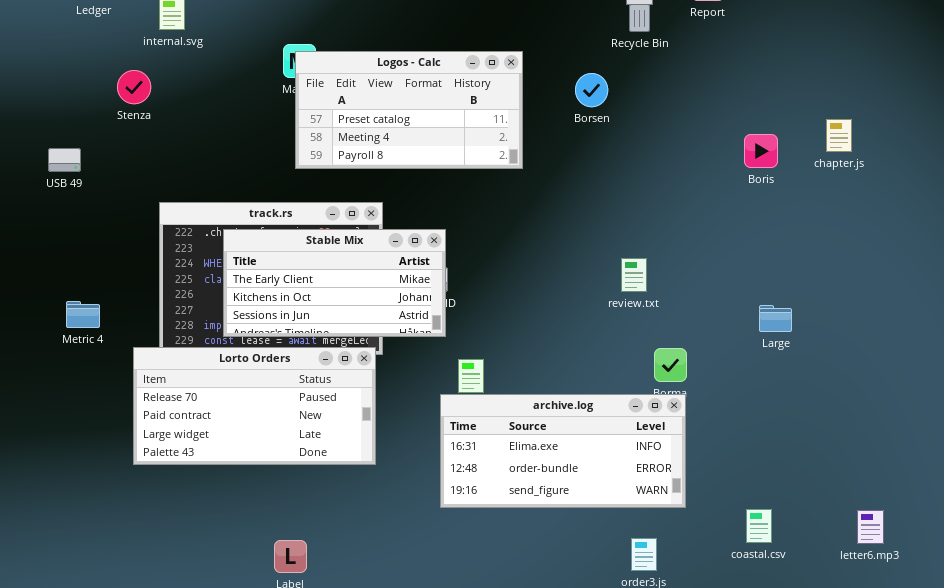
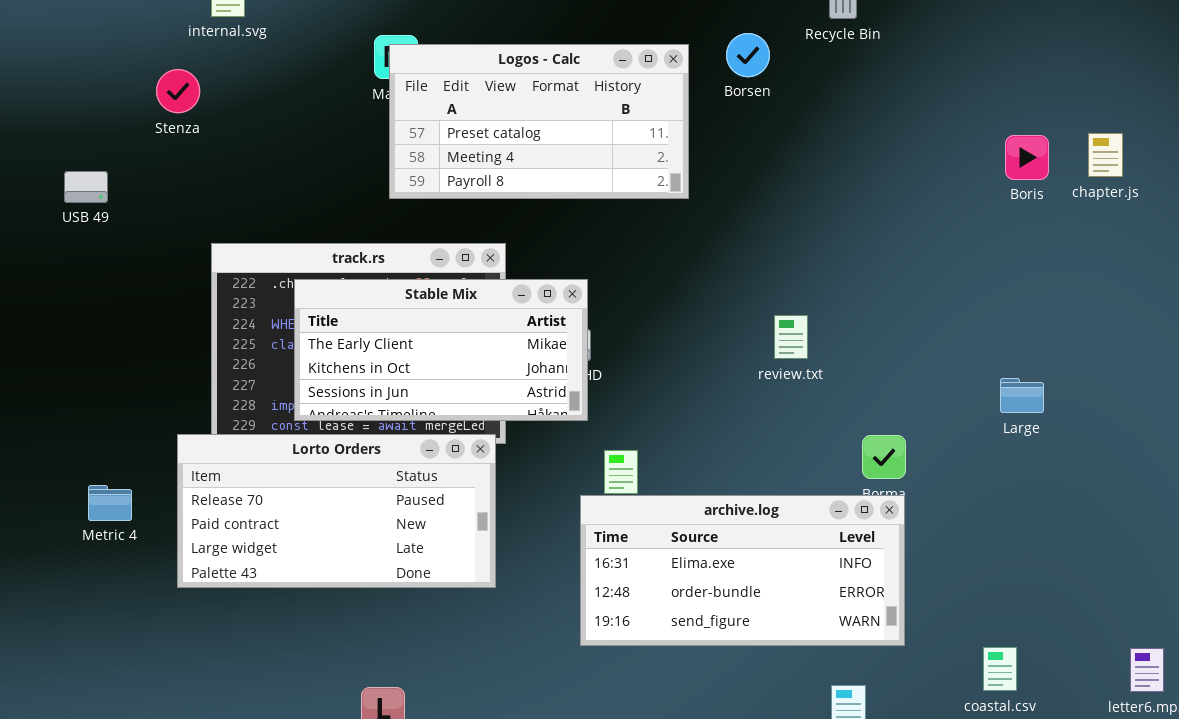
Borsen: [575,73,608,107] -> [726,33,770,77], moved
Boris: [744,134,778,168] -> [1005,135,1049,180], moved
review.txt: [621,258,647,292] -> [774,315,808,359], moved
Metric 4: [66,301,100,328] -> [88,485,132,521], moved

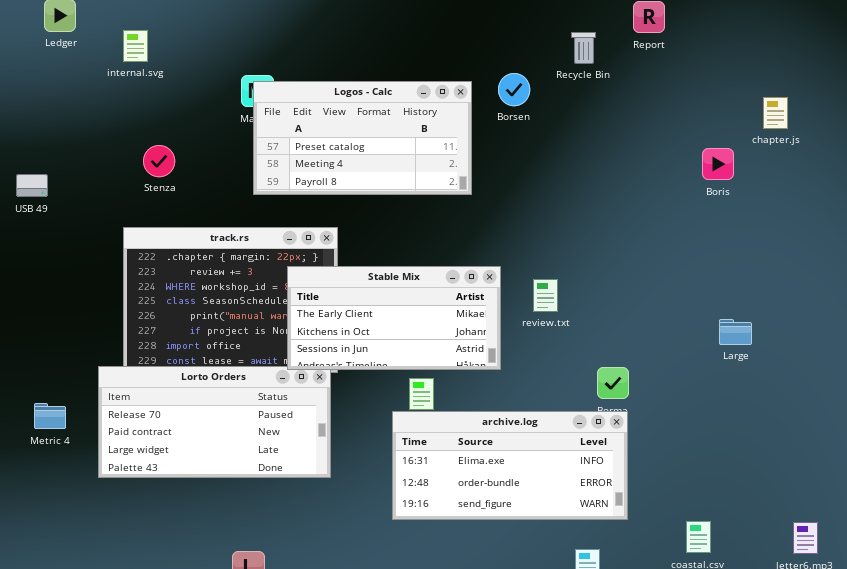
Stenza: [156,69,200,113] -> [143,145,175,177], moved
chapter.js: [1088,133,1123,177] -> [763,97,788,129], moved
Stable Mix: [294,279,588,421] -> [287,266,501,370], moved
Large: [1000,378,1044,413] -> [719,319,752,345], moved

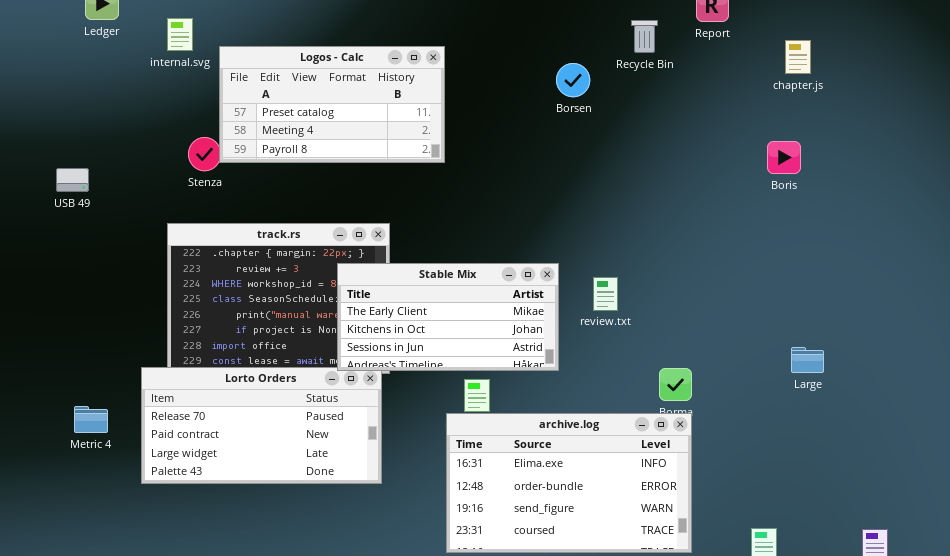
Logos - Calc: [253,81,472,195] -> [219,46,445,163], moved
chapter.js: [763,97,788,129] -> [785,40,811,74], moved
Large: [719,319,752,345] -> [791,347,824,373], moved
archive.log: [392,411,628,520] -> [446,413,692,553], resized

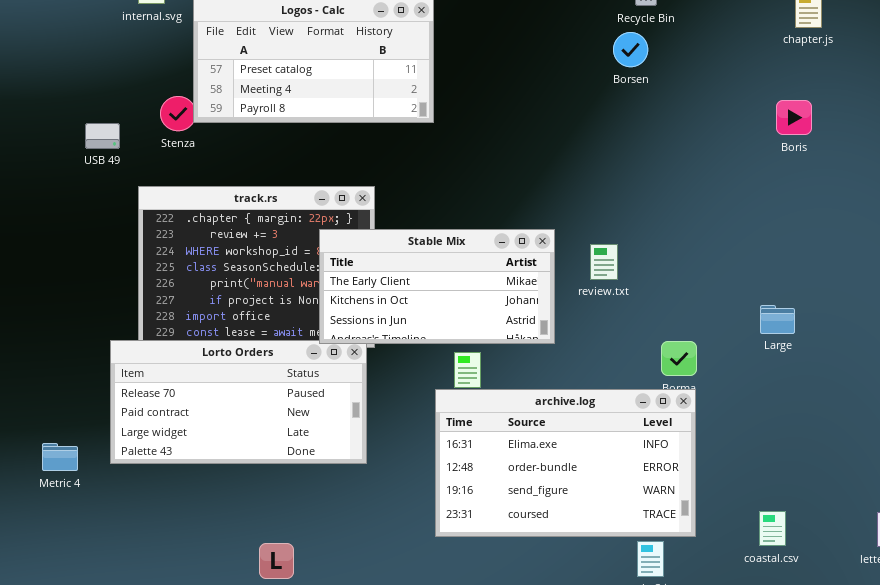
Borsen: [556,63,590,97] -> [613,32,648,67], moved
USB 49: [56,168,89,192] -> [85,123,120,149], moved
Large: [791,347,824,373] -> [760,305,795,334], moved
Metric 4: [74,406,108,433] -> [42,443,78,471], moved

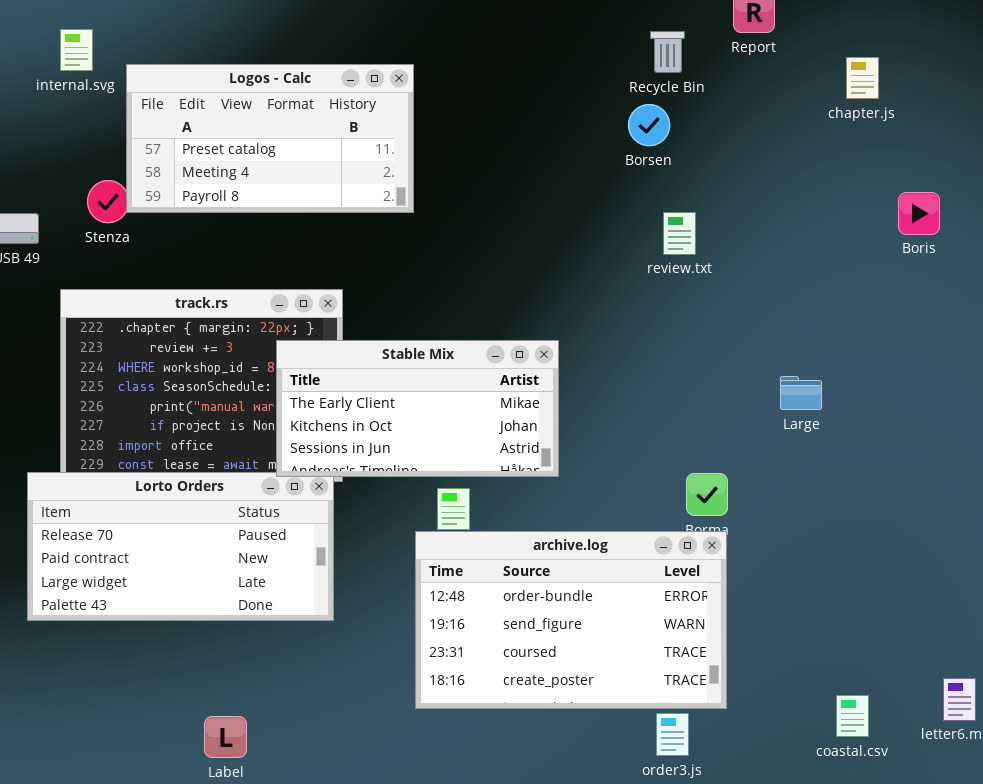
Boris: [776,100,812,135] -> [898,192,940,235], moved
review.txt: [590,244,618,280] -> [663,212,696,255], moved
Large: [760,305,795,334] -> [780,376,822,410], moved
archive.log: [435,389,696,537] -> [415,531,727,709], scrolled down 1 row
coastal.csv: [759,511,786,546] -> [836,695,869,737], moved

